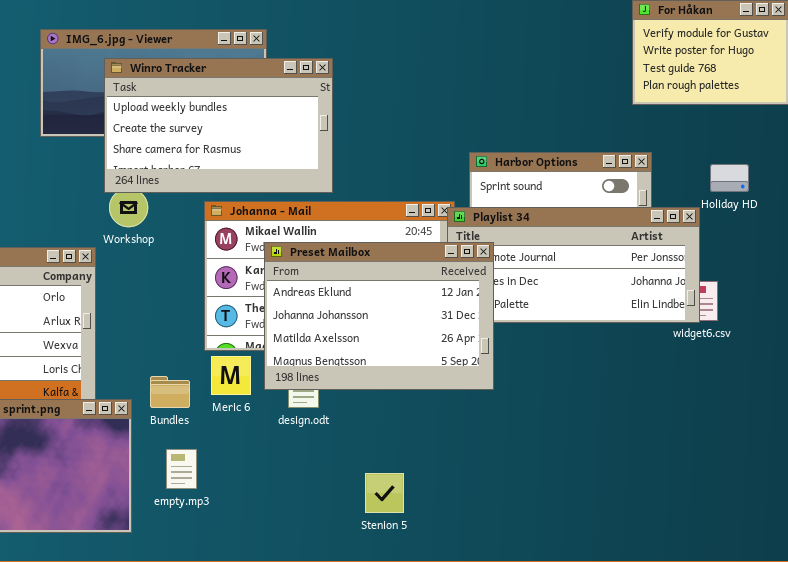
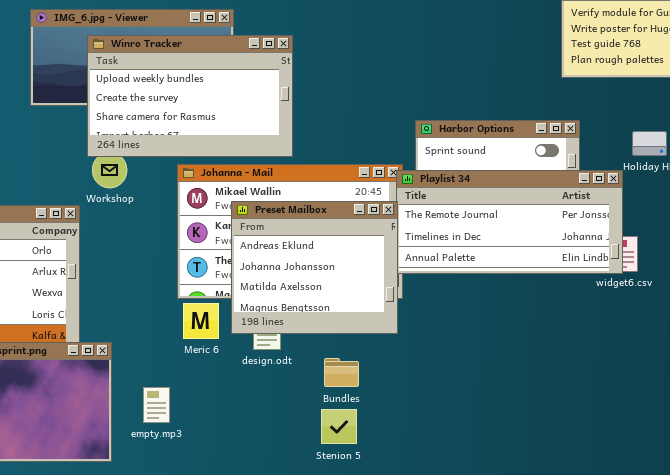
Preset Mailbox: [264,242,494,390] -> [231,201,398,334], resized
Bundles: [150,376,190,408] -> [324,358,359,387], moved

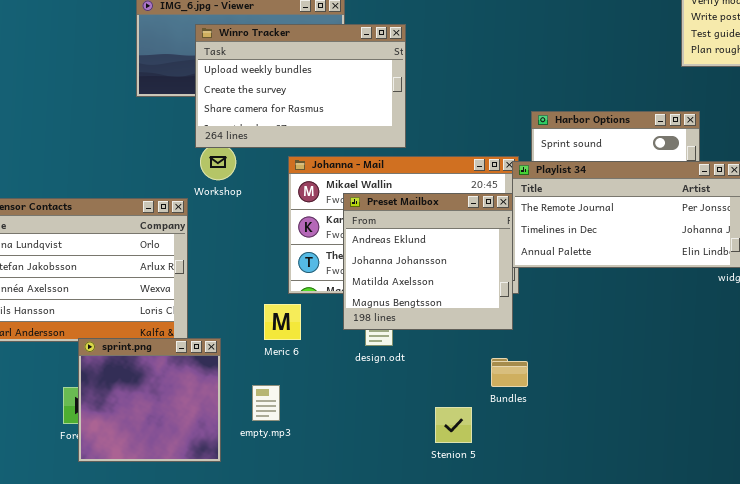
Meric 6: [183,303,219,339] -> [264,304,301,340], moved
Bundles: [324,358,359,387] -> [491,358,528,387], moved

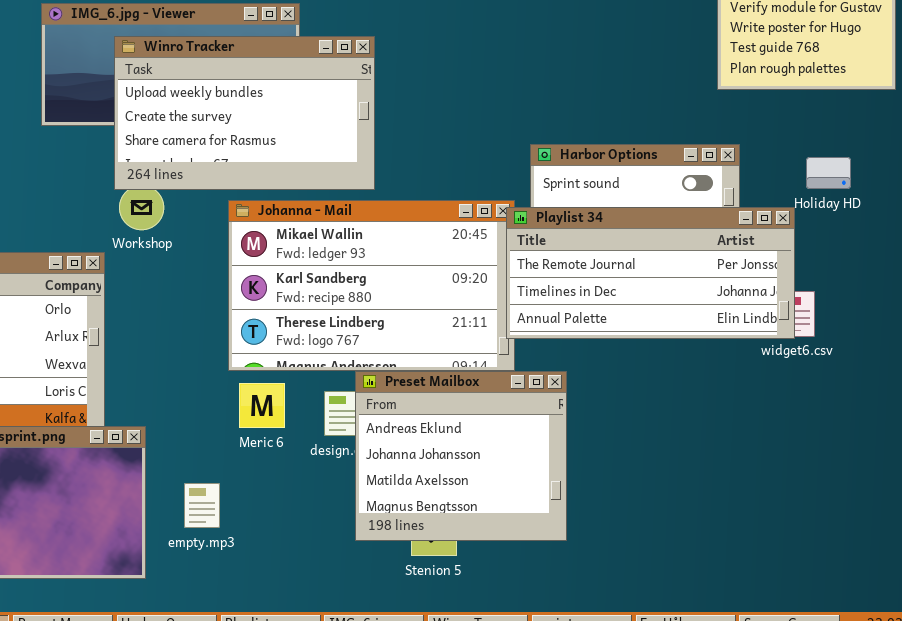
Preset Mailbox: [343,193,513,330] -> [355,371,567,541], moved
Meric 6: [264,304,301,340] -> [239,383,285,428], moved

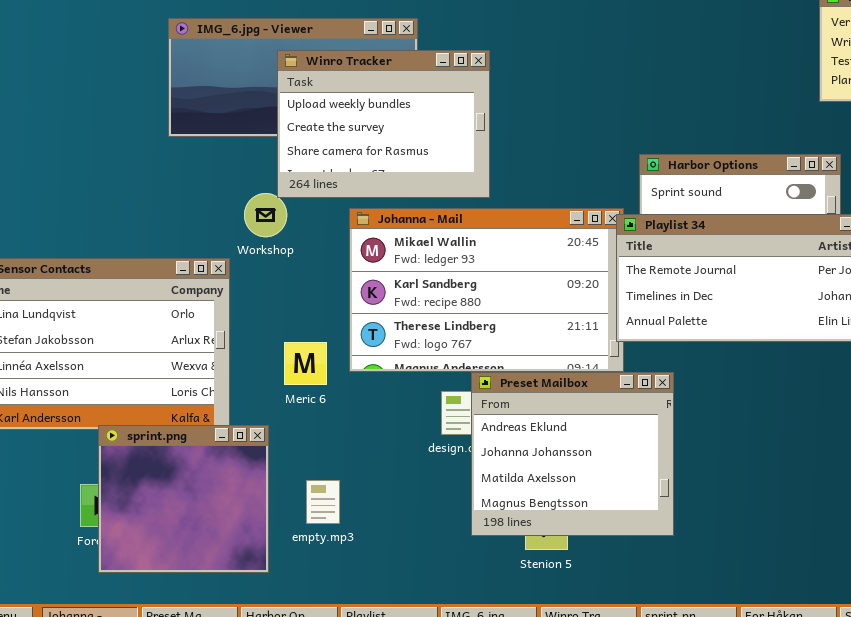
Winro Tracker: [114,36,375,190] -> [277,50,490,198], resized
Meric 6: [239,383,285,428] -> [284,342,327,385], moved

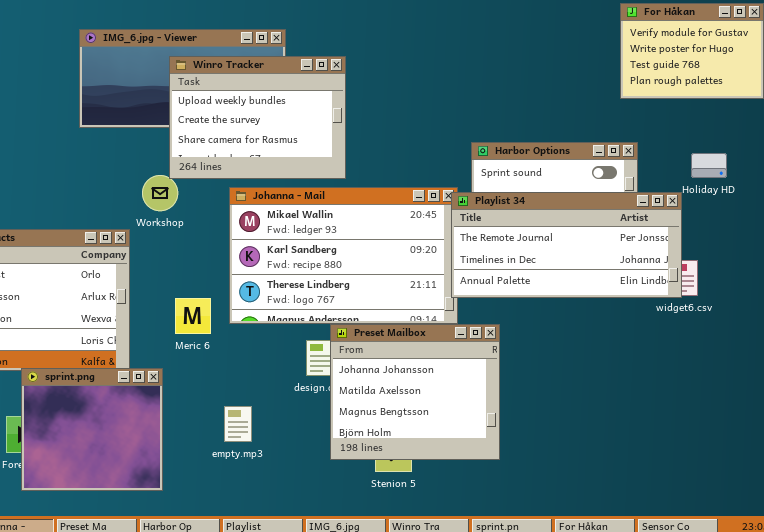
Preset Mailbox: [471,372,674,536] -> [330,324,500,460], scrolled down 1 row
empty.mp3: [306,480,340,524] -> [224,406,252,442], moved

